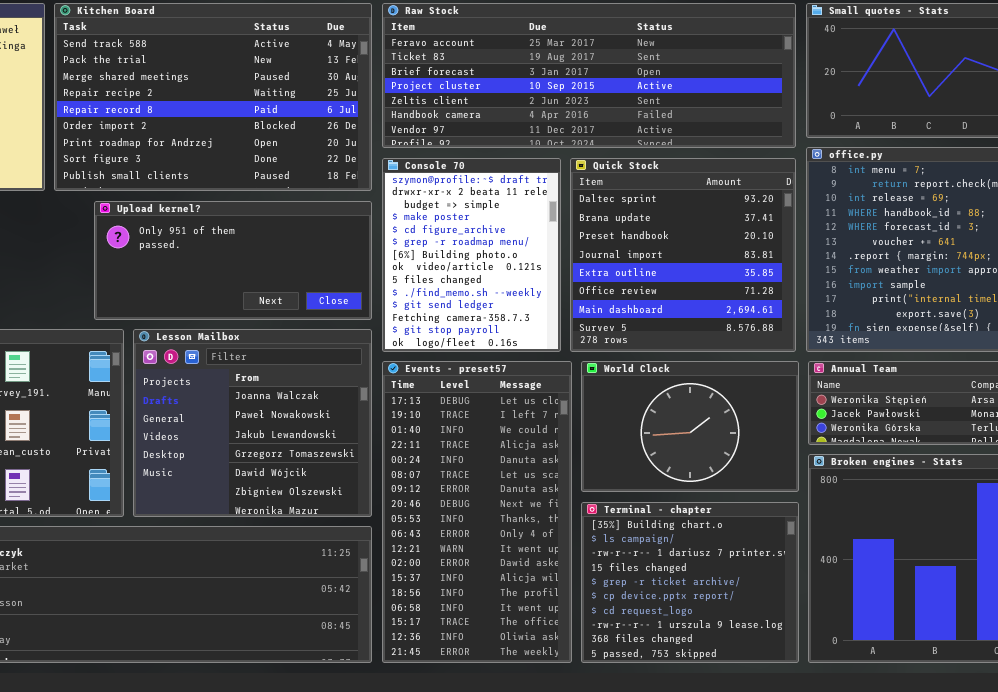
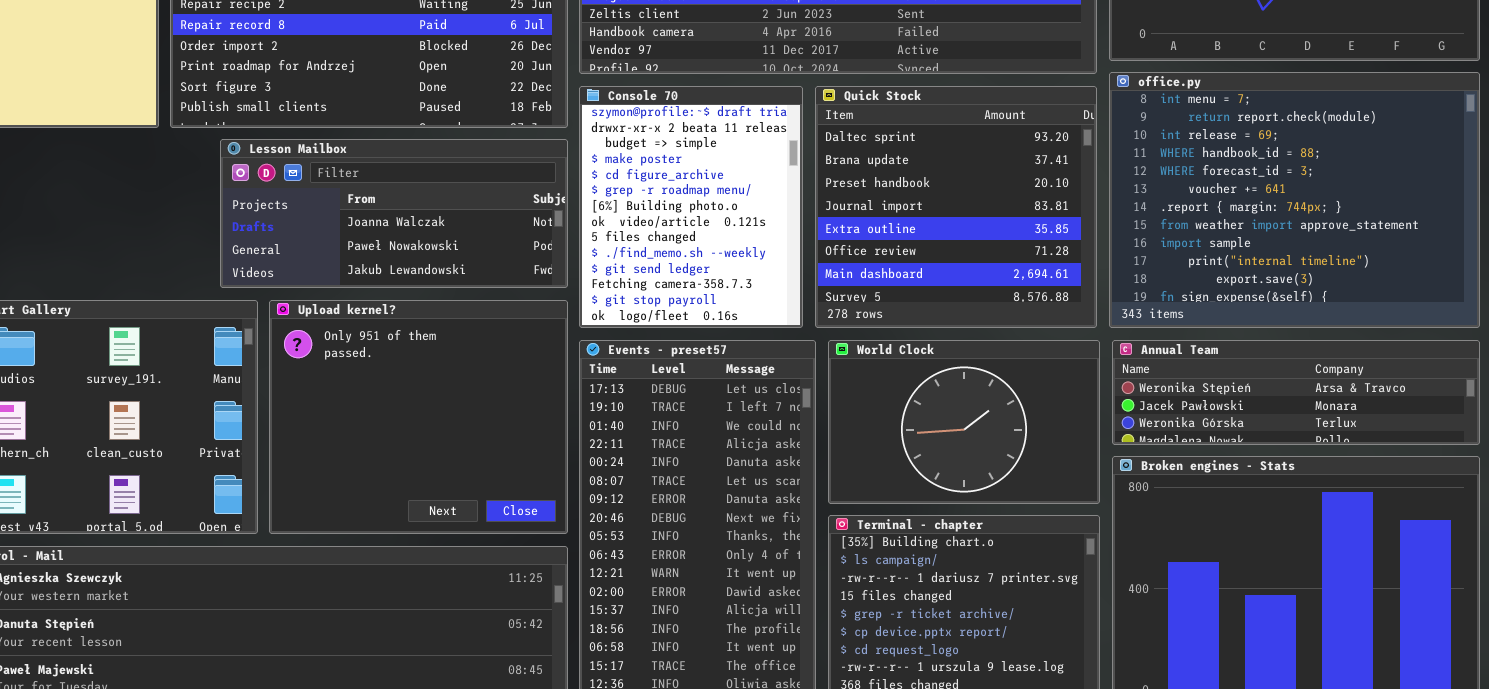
Upload kernel?: [94,201,372,320] -> [269,300,568,534], moved, resized
Lesson Mailbox: [133,329,372,517] -> [220,139,568,288], moved, resized

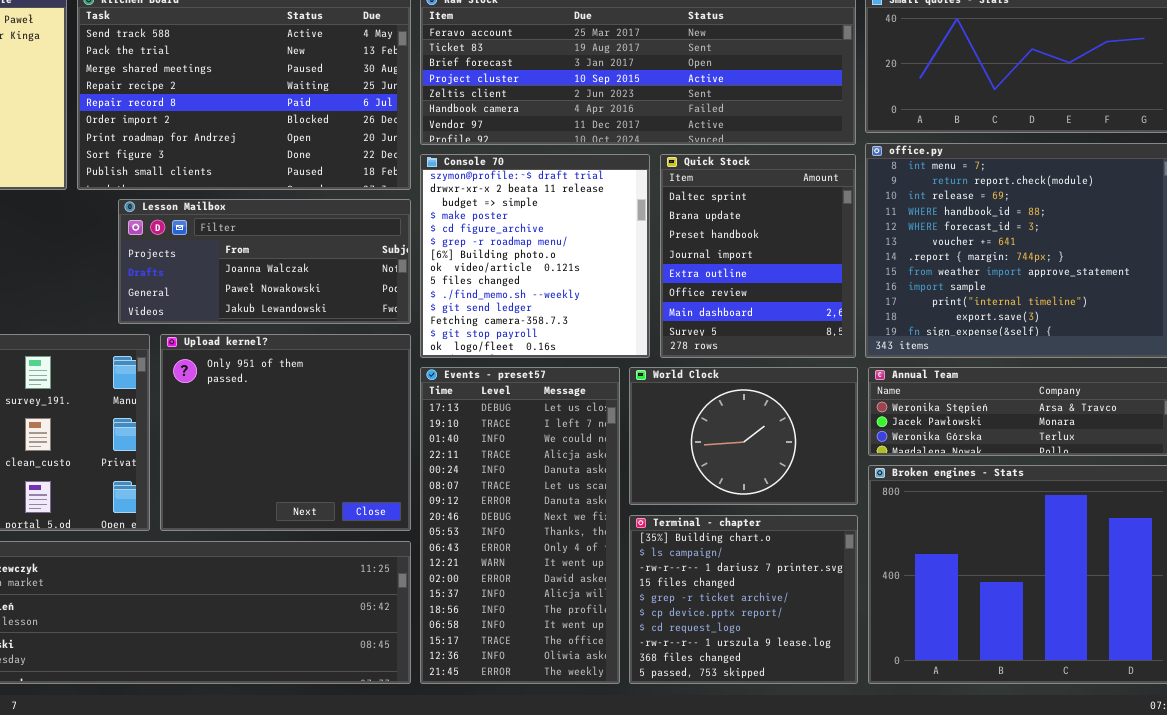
Console 70: [579,86,803,328] -> [420,154,650,358], resized
Quick Stock: [815,86,1097,328] -> [660,154,856,358], resized

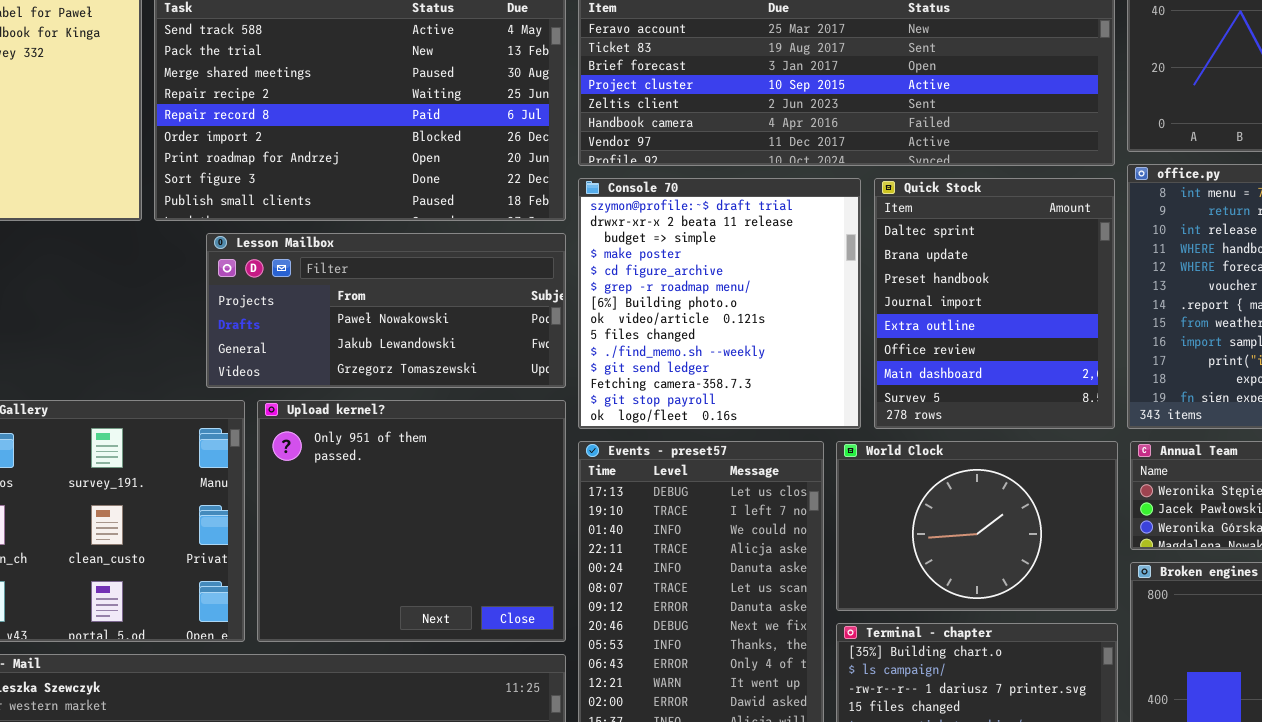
Lesson Mailbox: [118,199,411,324] -> [206,233,566,388], scrolled down 1 row

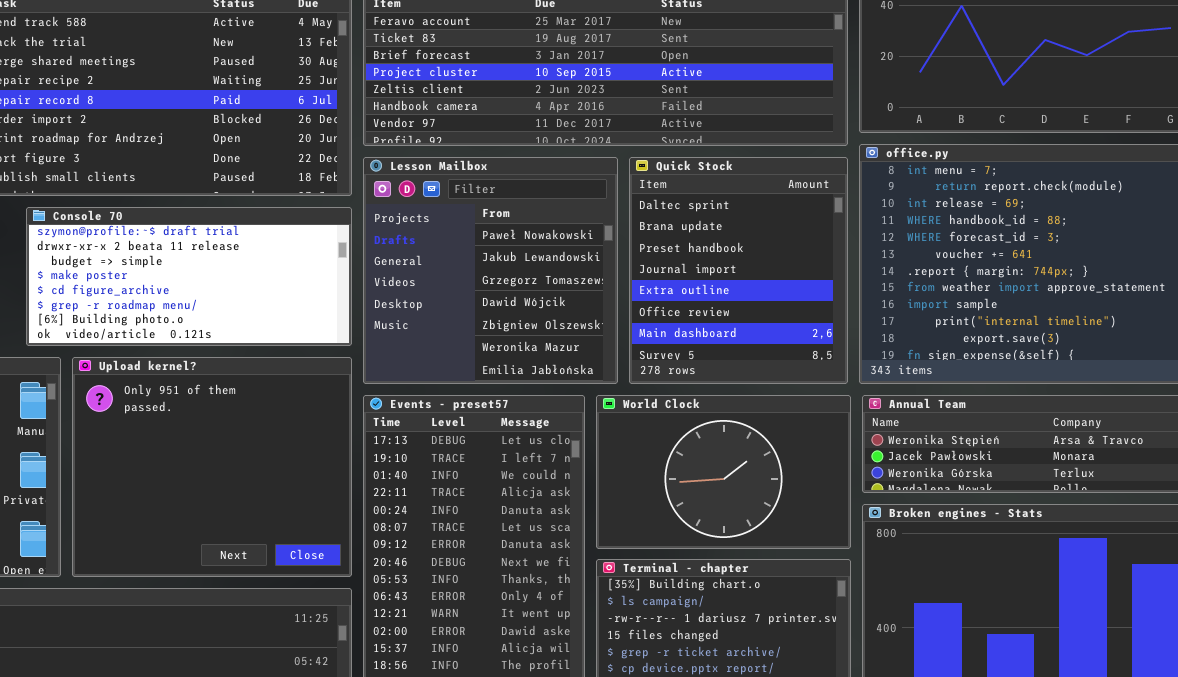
Console 70: [578,178,861,429] -> [26,207,352,346], moved, resized
Lesson Mailbox: [206,233,566,388] -> [363,157,618,384], moved, resized

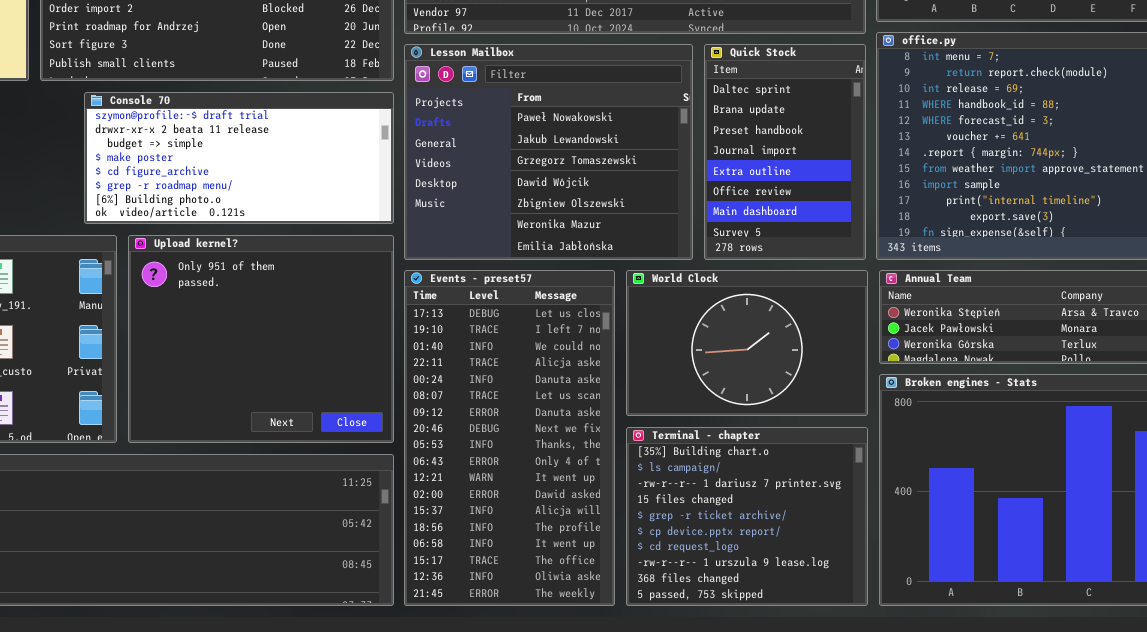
Lesson Mailbox: [363,157,618,384] -> [404,44,693,260], resized
Quick Stock: [629,157,848,384] -> [704,44,866,260], resized

